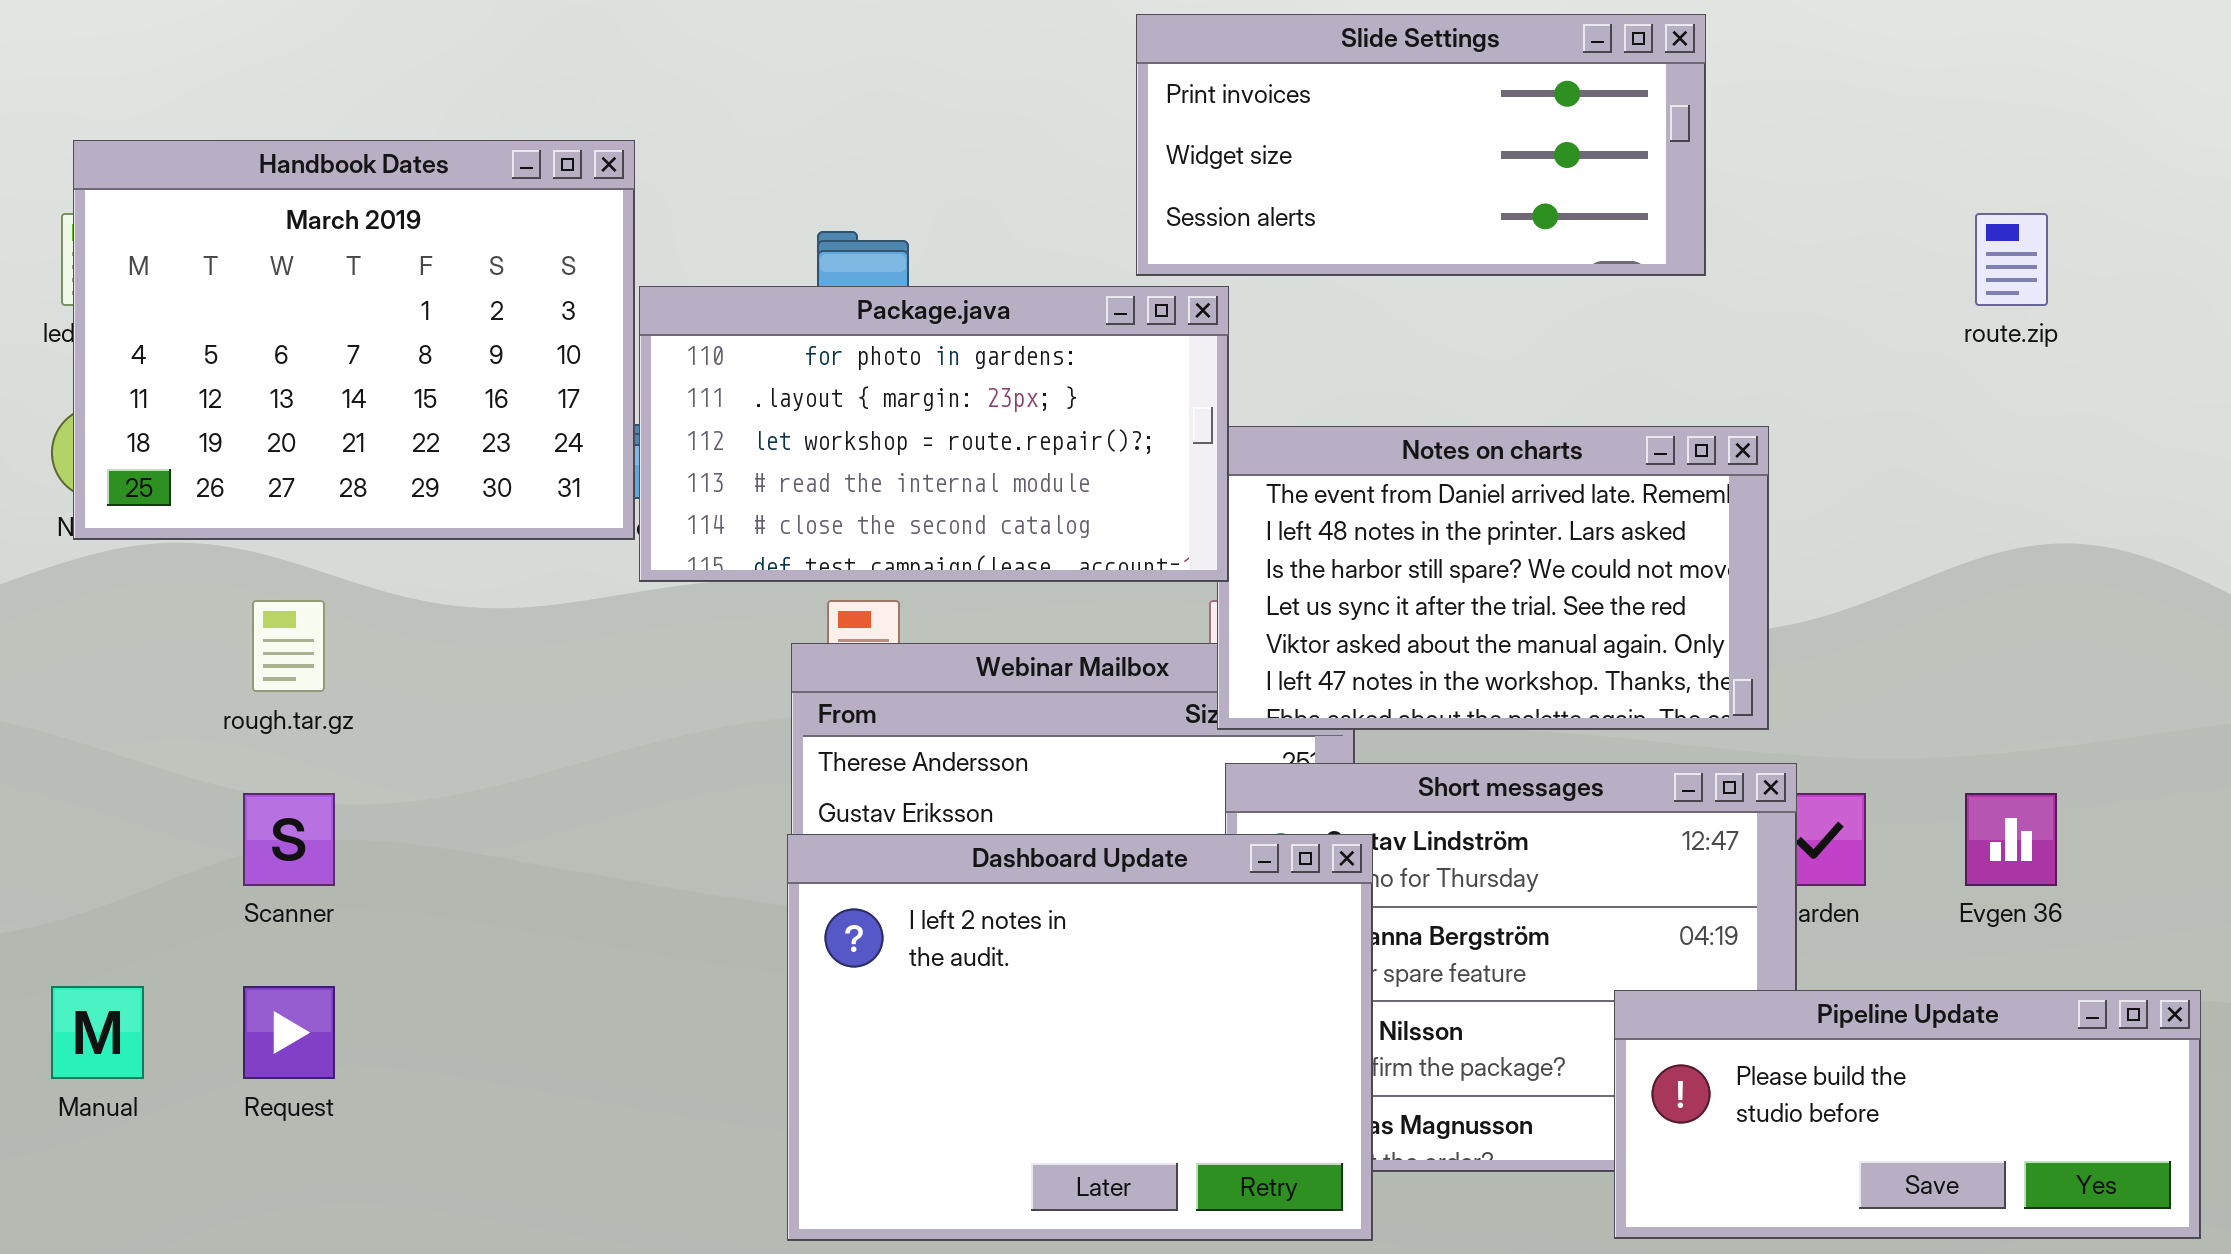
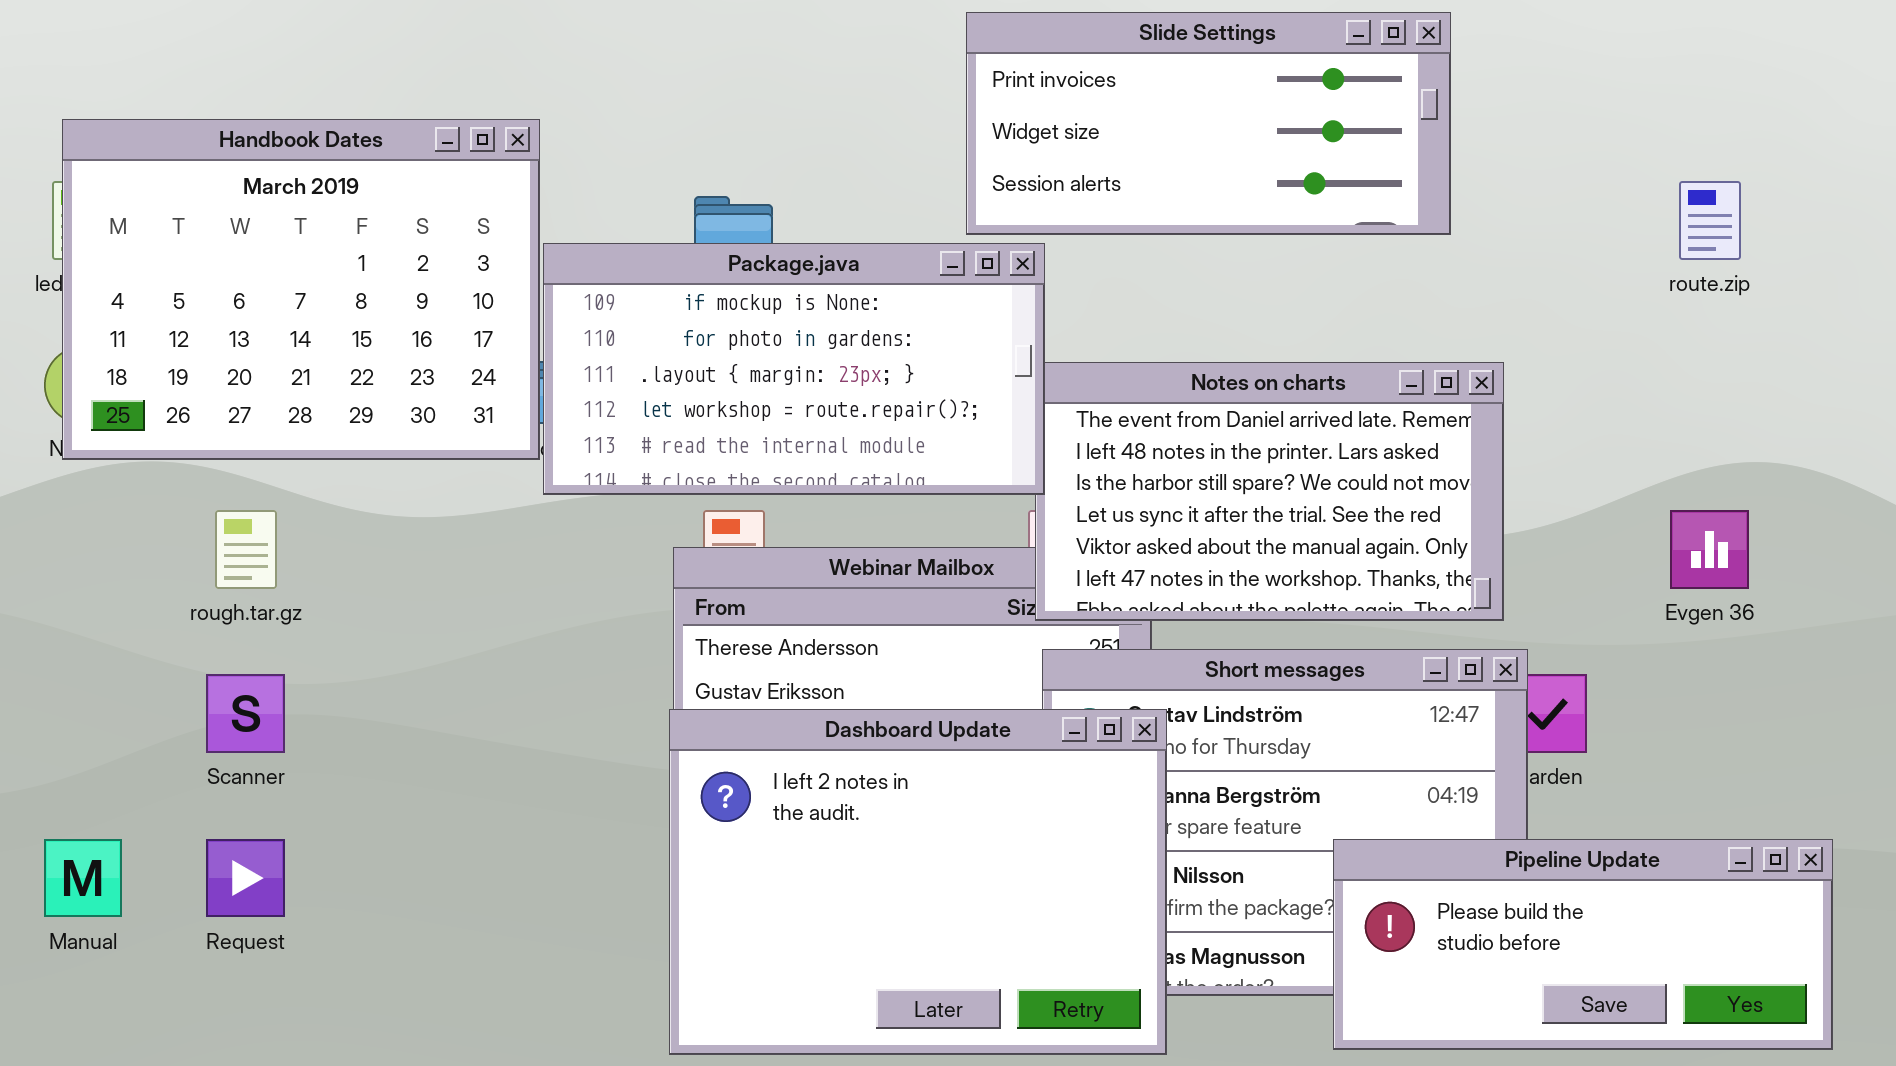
Package.java: [639,286,1229,582] -> [543,243,1045,495], scrolled up 1 row
Evgen 36: [1965,793,2057,886] -> [1670,510,1749,589], moved
Pipeline Update: [1614,990,2201,1239] -> [1333,839,1833,1050], moved

